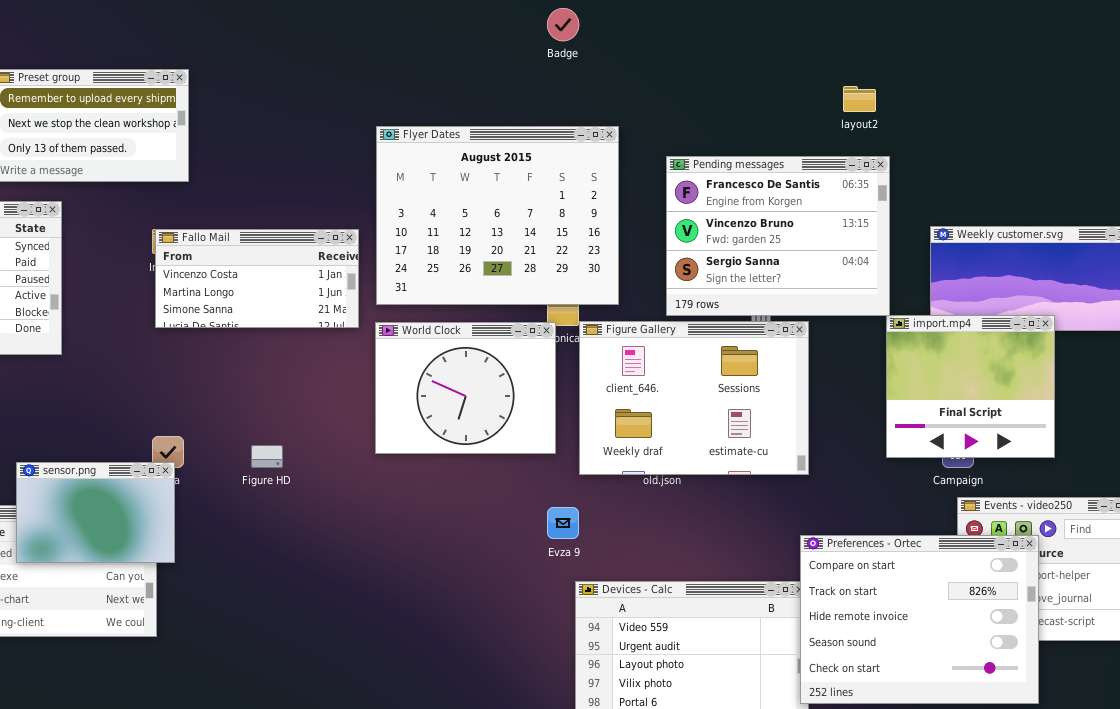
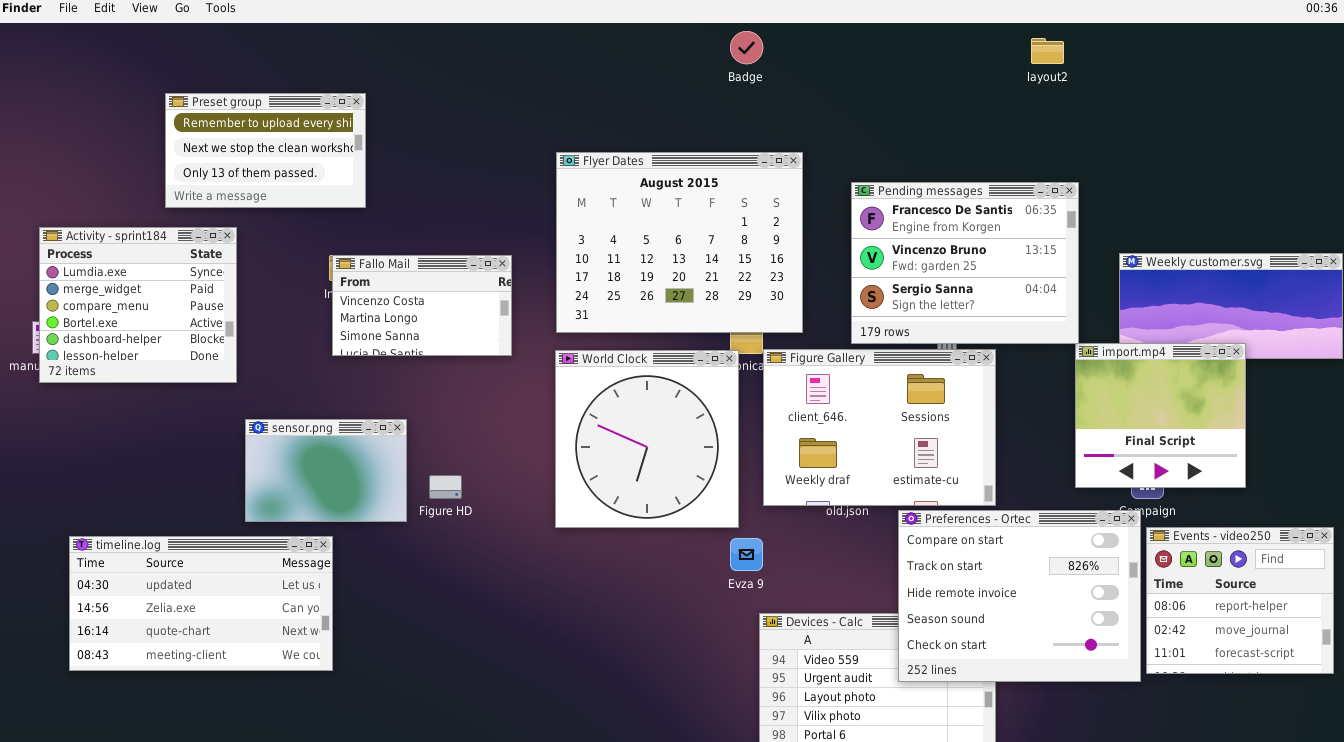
layout2: [843,86,876,112] -> [1031,38,1064,64], moved
Fallo Mail: [155,229,359,328] -> [332,255,512,356], resized
World Clock: [375,322,556,454] -> [555,350,739,528], resized
sensor.png: [16,462,175,563] -> [245,419,407,522], moved
Preferences - Ortec: [800,535,1039,704] -> [898,510,1141,682], moved

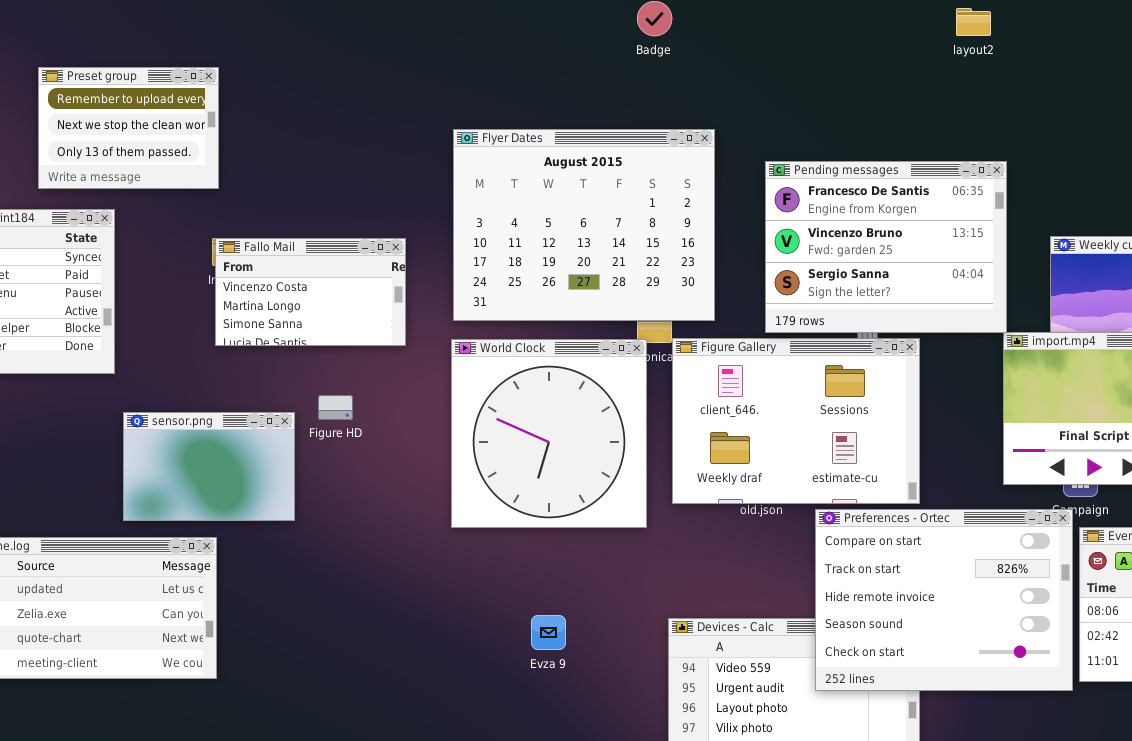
Preset group: [165,93,366,208] -> [38,67,219,189], resized
Figure HD: [429,475,462,499] -> [318,395,353,420], moved
Evza 9: [730,538,763,571] -> [531,615,566,650], moved

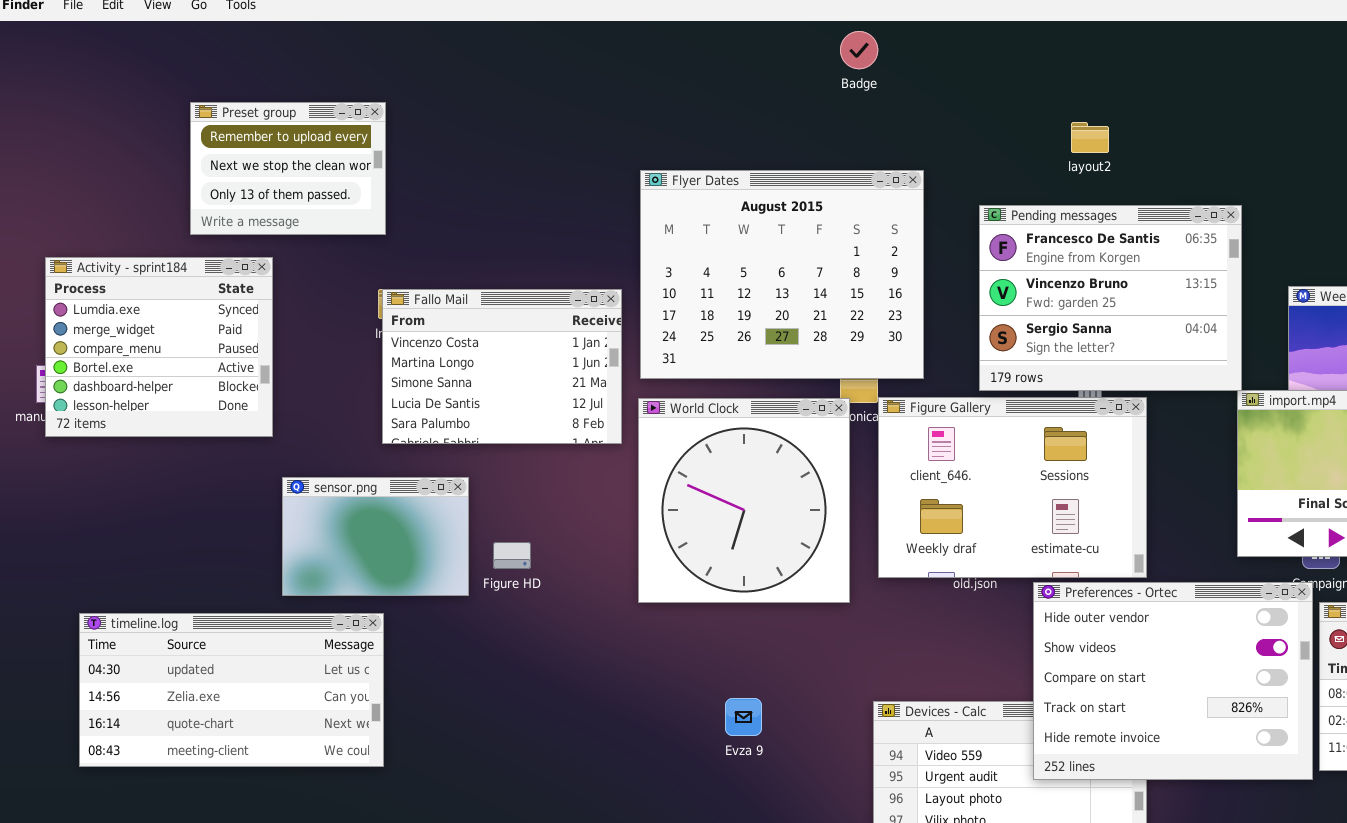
layout2: [956,8,991,36] -> [1071,122,1109,153], moved
Fallo Mail: [215,238,406,346] -> [382,289,622,444], resized
Figure HD: [318,395,353,420] -> [493,542,531,569], moved
Preferences - Ortec: [815,509,1073,691] -> [1033,582,1313,780], scrolled up 2 rows

